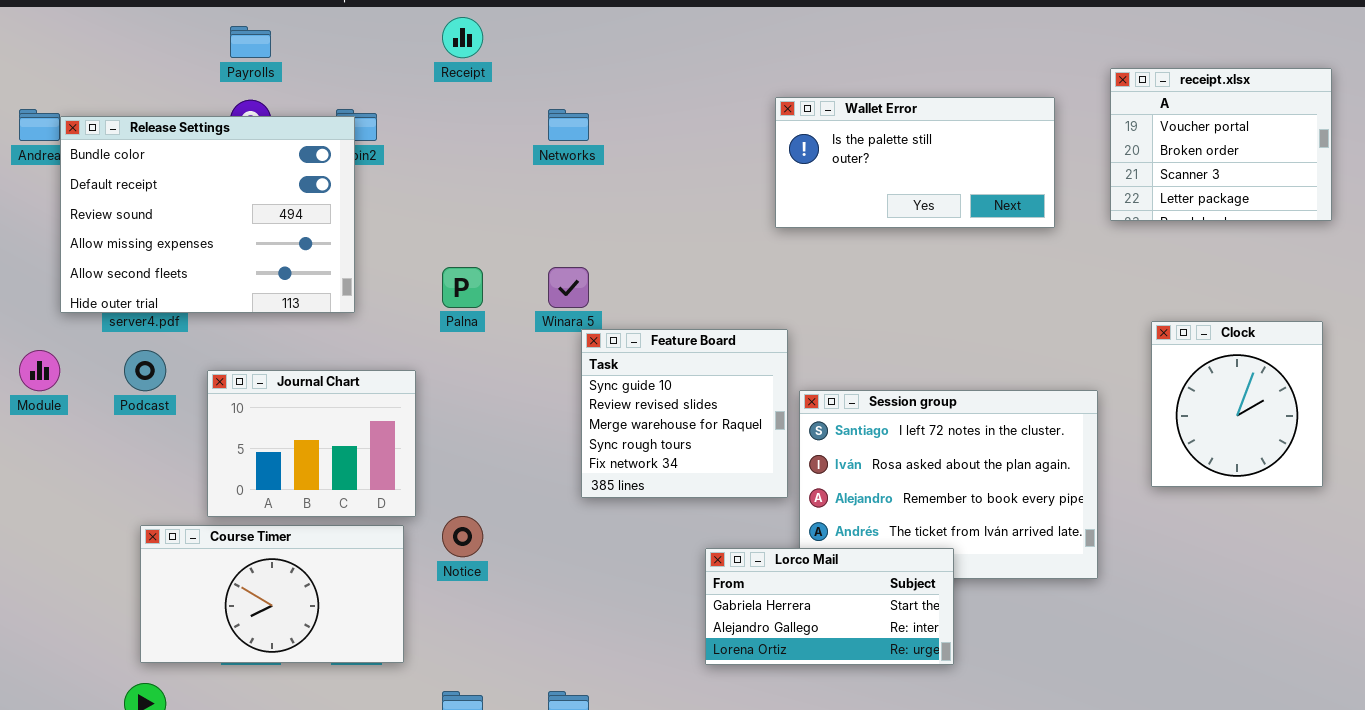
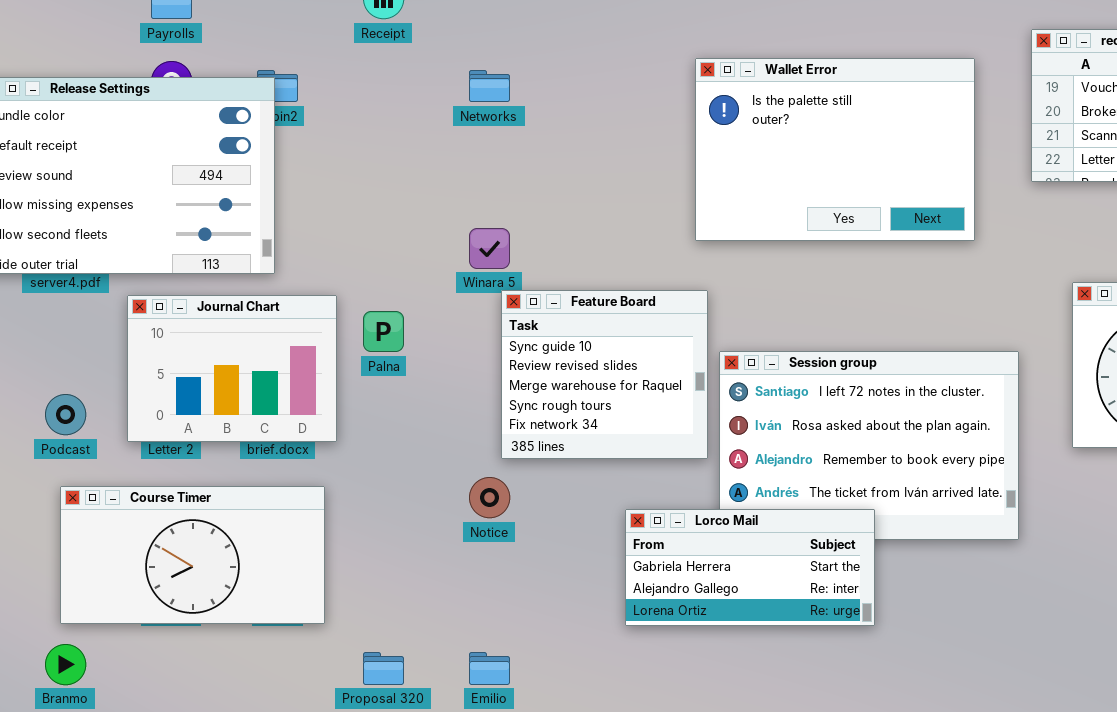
Wallet Error: [775,97,1055,228] -> [695,58,975,241], resized
Palna: [442,267,483,308] -> [363,311,404,352], moved
Podcast: [124,350,166,391] -> [45,394,86,435], moved
Journal Chart: [207,370,416,517] -> [127,295,337,442], moved
Notice: [442,516,483,557] -> [469,477,510,518], moved

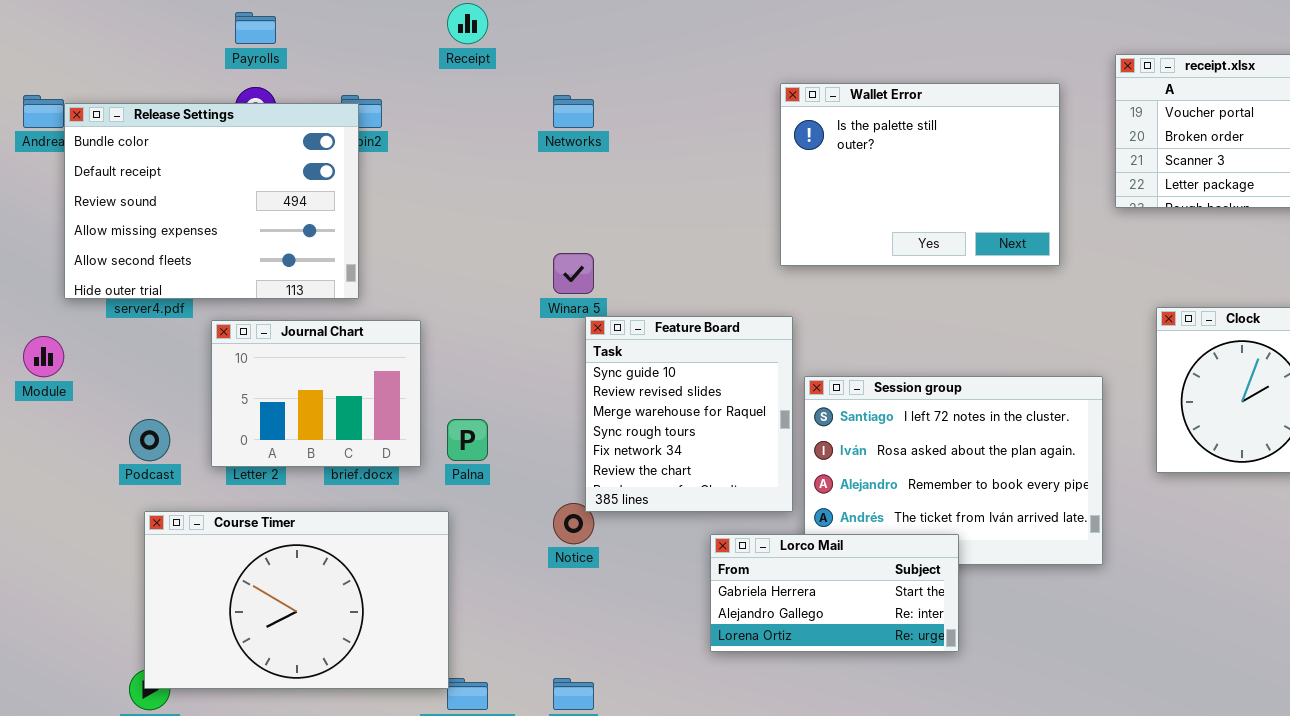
Feature Board: [501,290,708,459] -> [585,316,793,512], resized
Palna: [363,311,404,352] -> [447,419,488,461], moved
Course Timer: [60,486,325,624] -> [144,511,449,689], resized

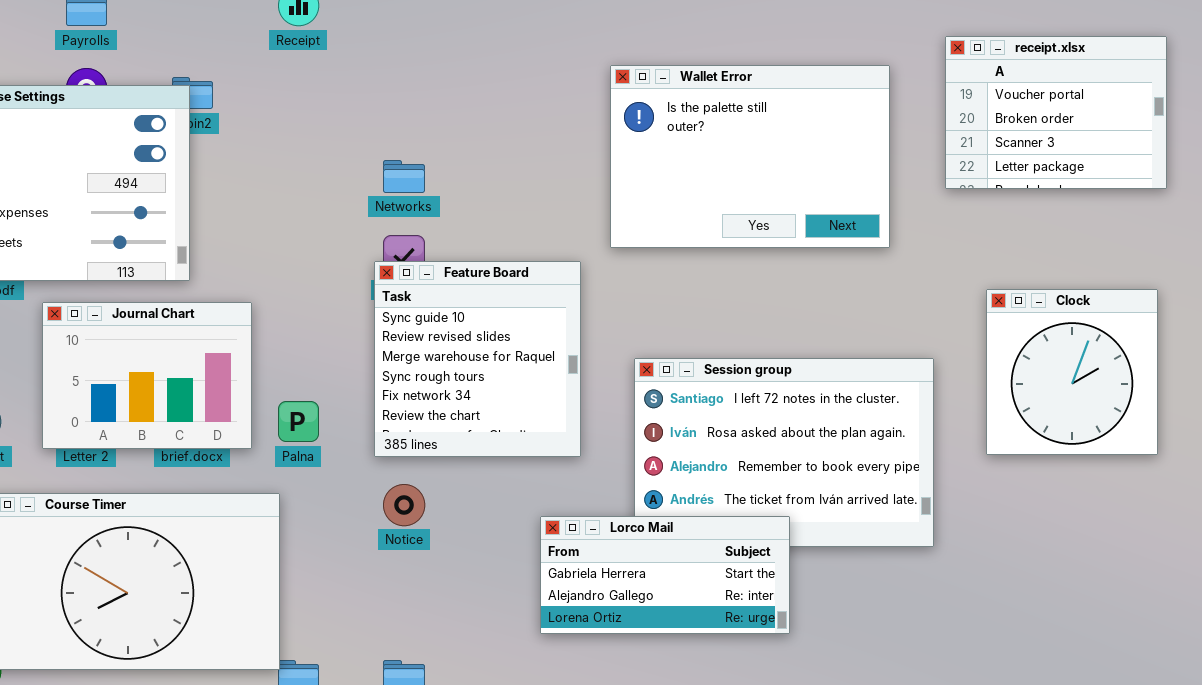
Networks: [553,95,594,128] -> [383,160,425,193], moved
Feature Board: [585,316,793,512] -> [374,261,581,457], moved

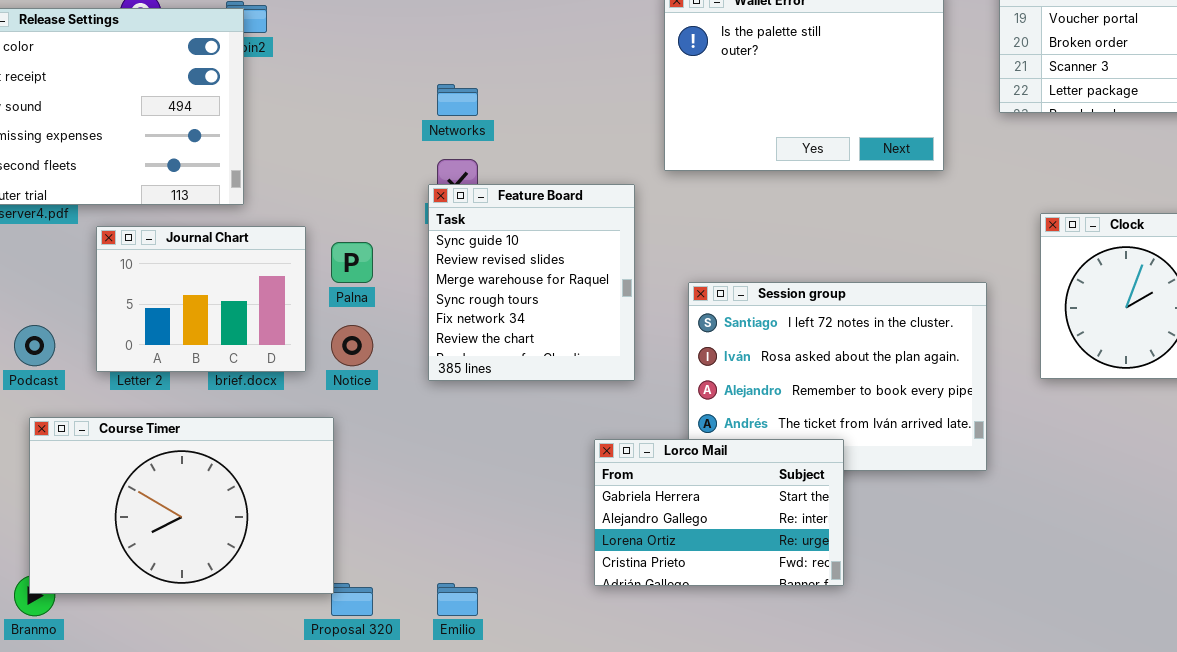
Palna: [278,401,319,442] -> [331,242,373,283], moved
Notice: [383,484,425,526] -> [331,325,373,366], moved
Lorco Mail: [540,516,790,634] -> [594,439,844,586], resized

